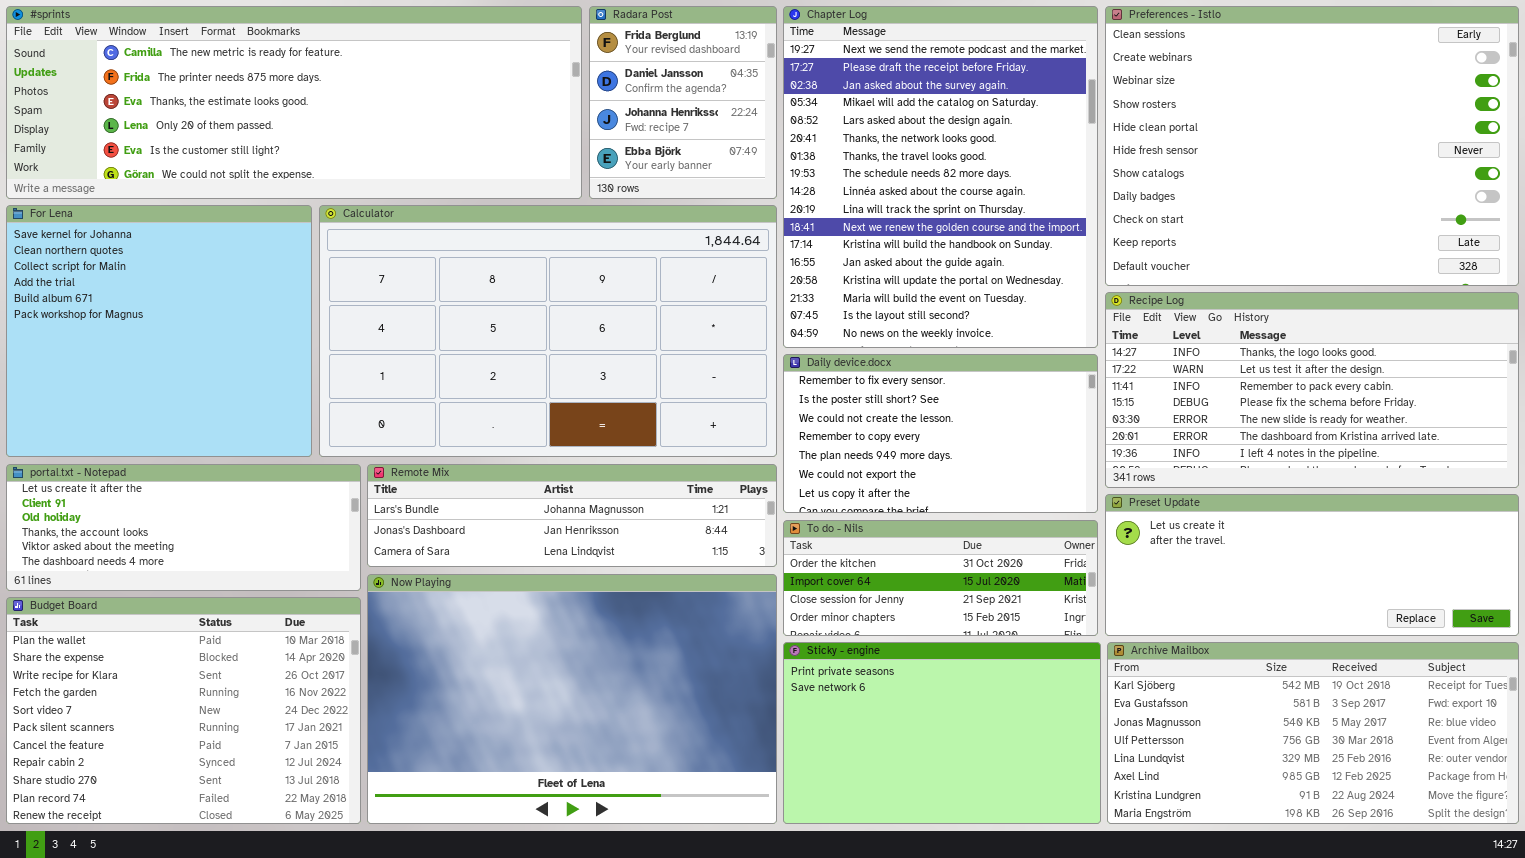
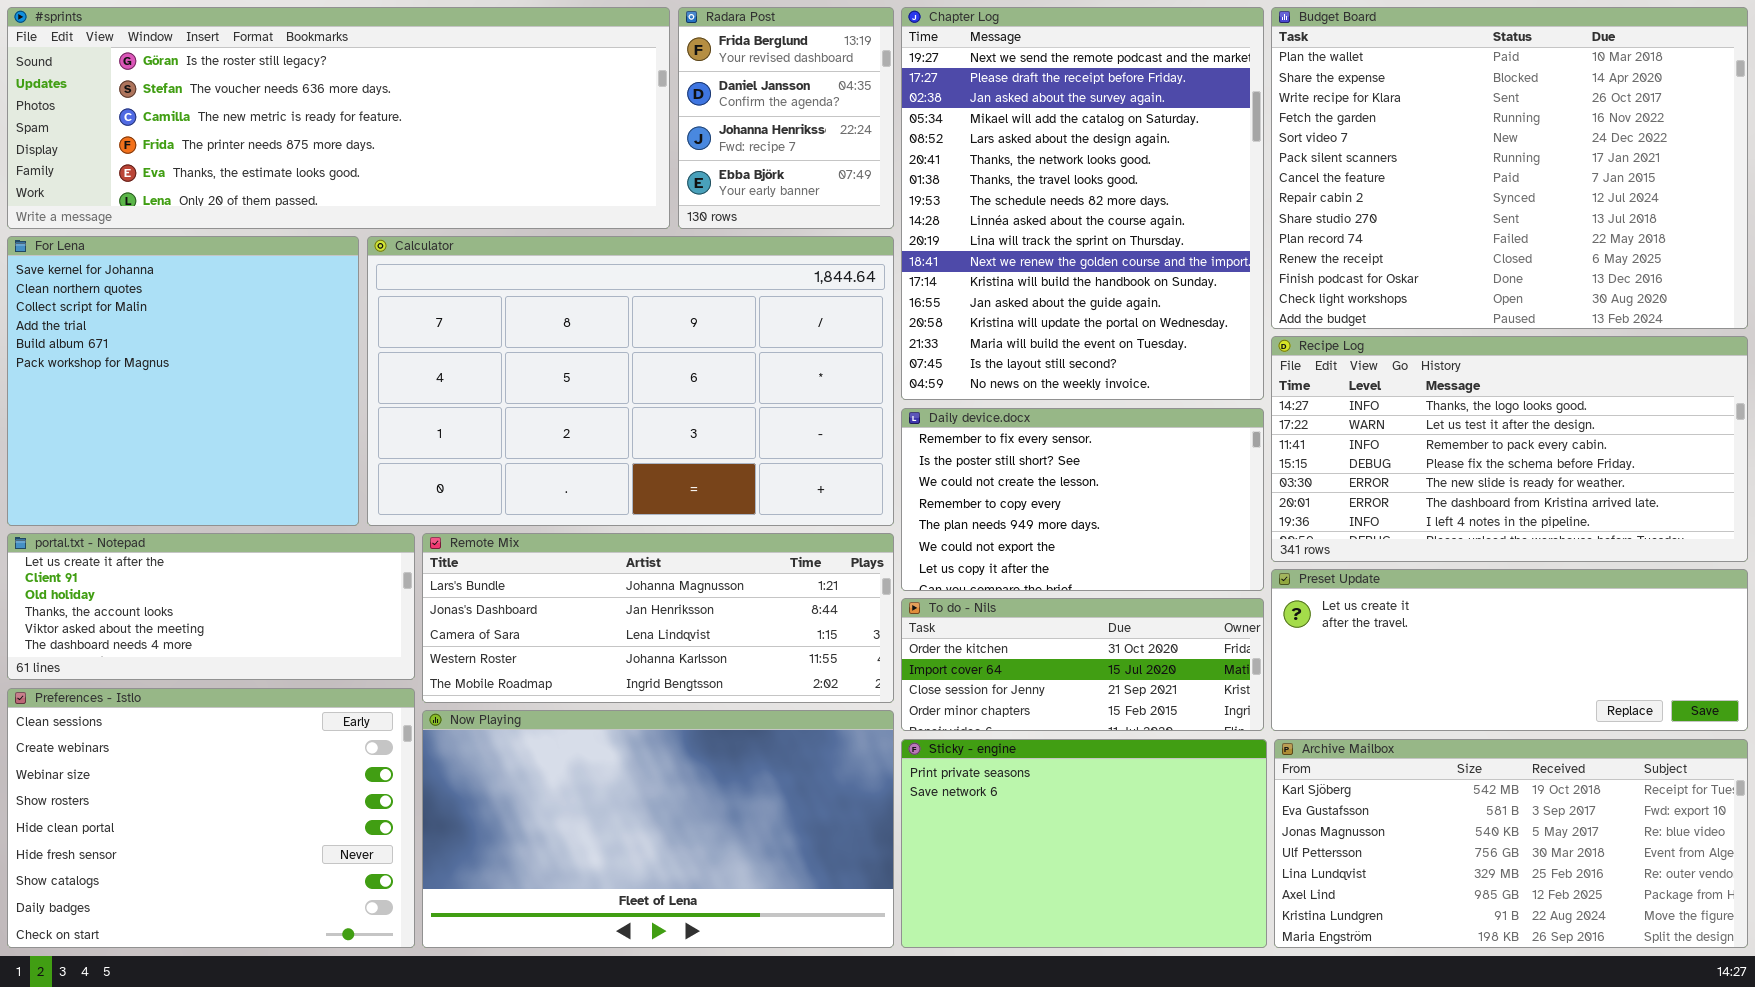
#sprints: [6,6,582,199] -> [7,7,670,229], scrolled up 2 rows
Preferences - Istlo: [1105,6,1519,286] -> [7,688,415,948], moved, resized
Remote Mix: [367,464,777,567] -> [422,533,894,703], resized
Now Playing: [367,574,777,824] -> [422,710,894,948], resized
Budget Board: [6,597,361,824] -> [1271,7,1748,329], moved, resized

